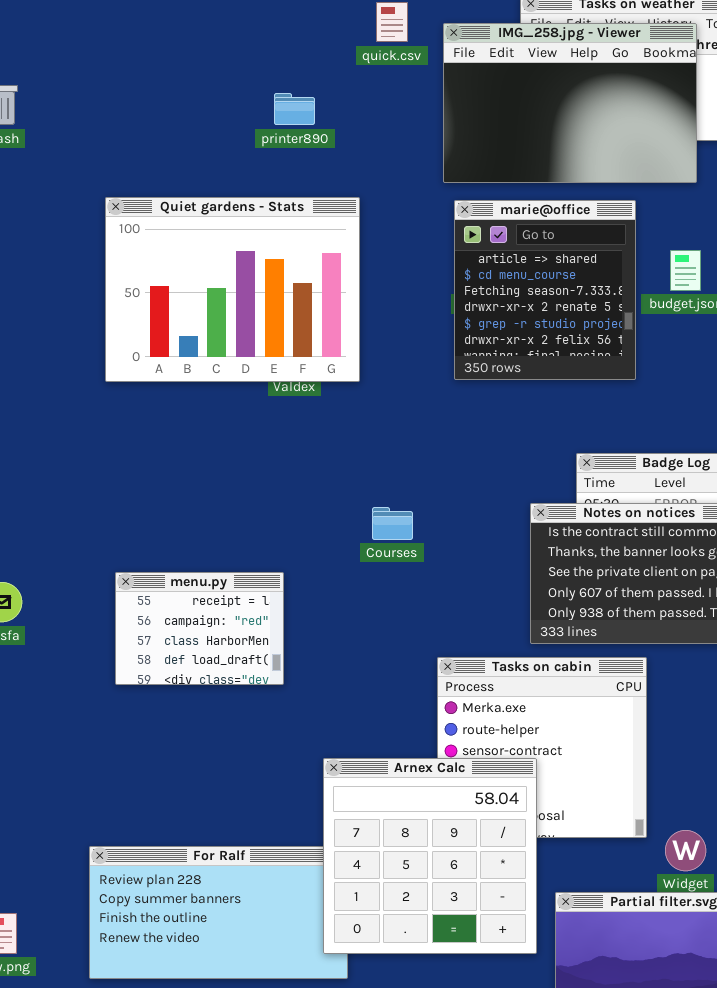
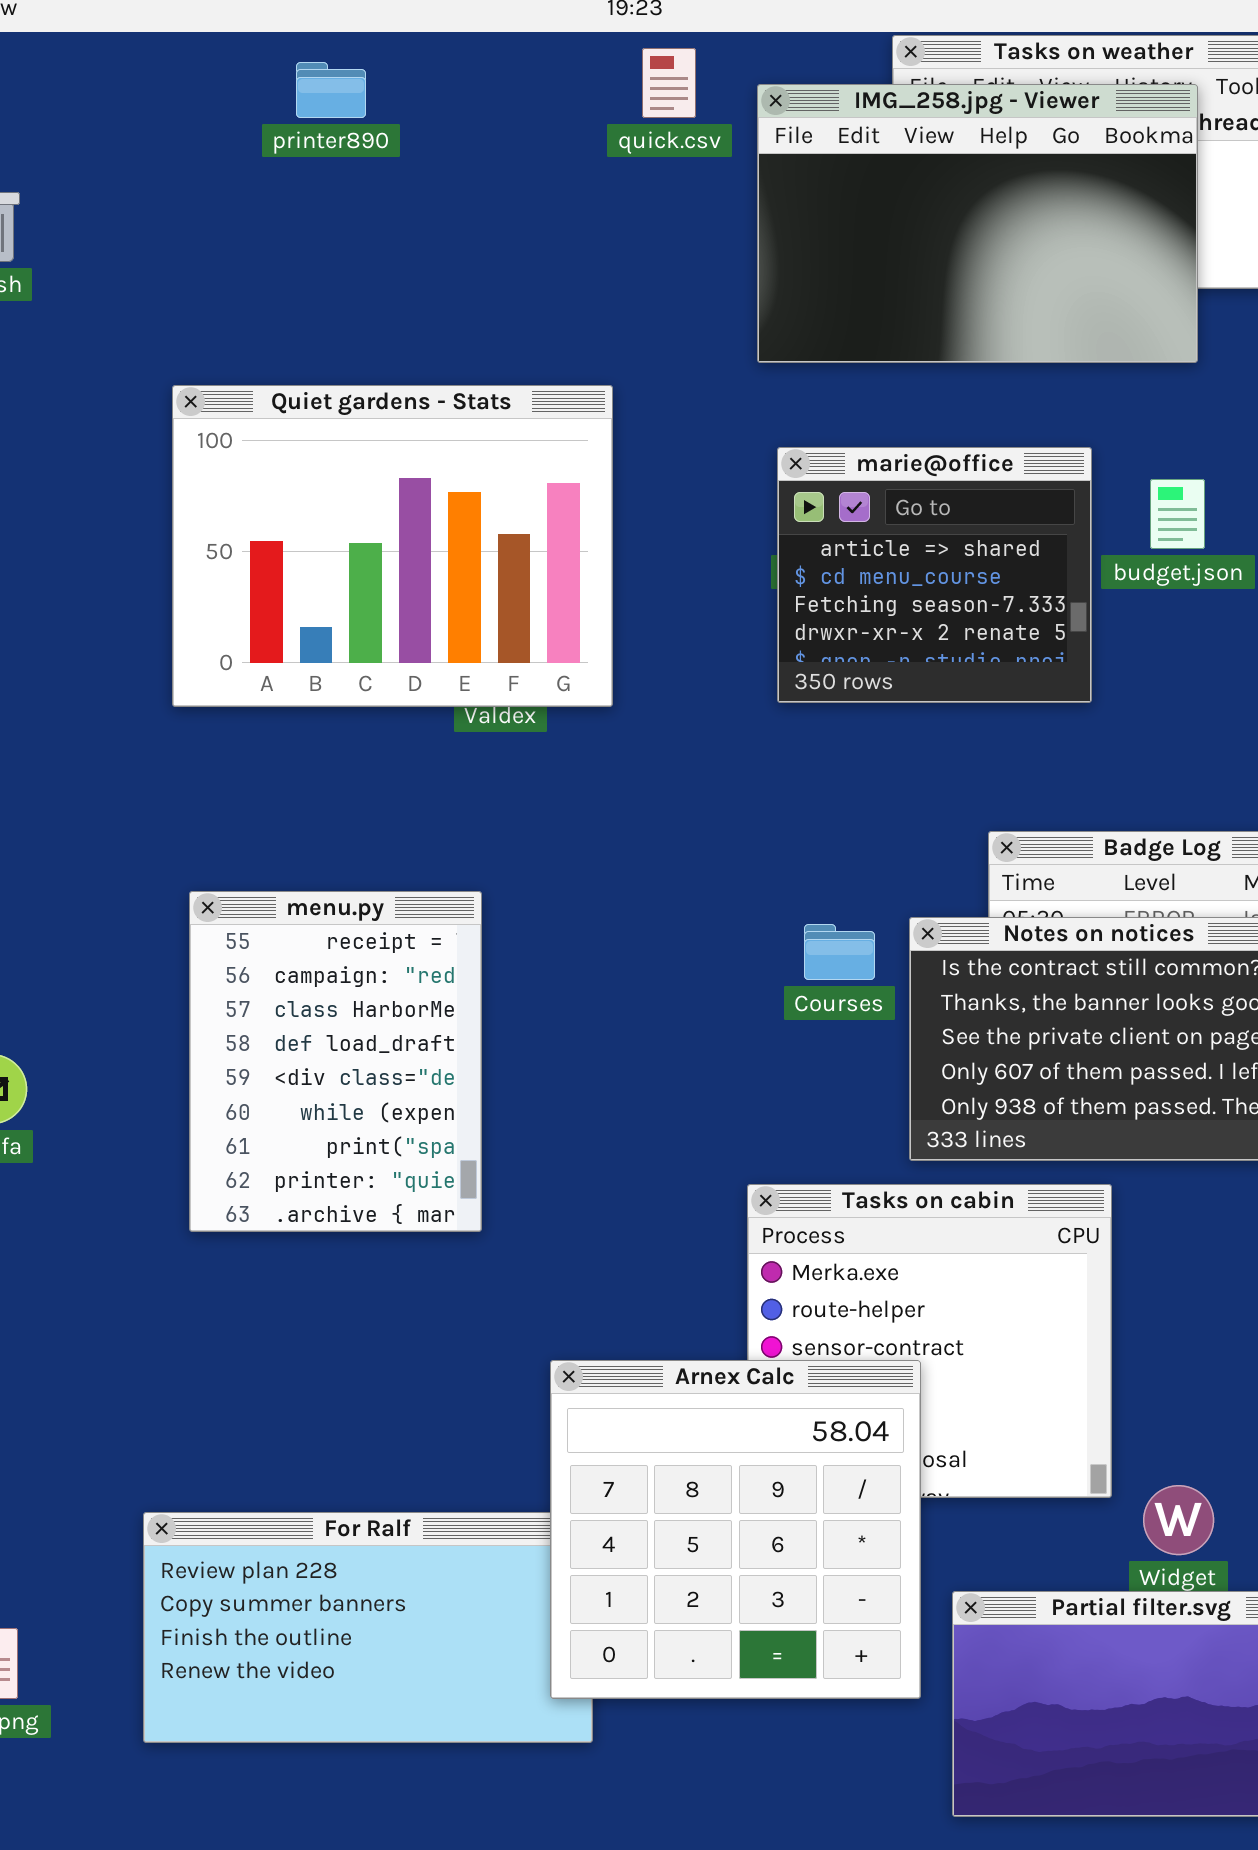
printer890: [274,93,315,125] -> [296,62,366,118], moved
marie@office: [454,200,636,380] -> [777,447,1092,703], resized
Courses: [372,507,413,540] -> [804,924,875,980], moved
menu.py: [115,572,284,685] -> [189,891,482,1232], resized

